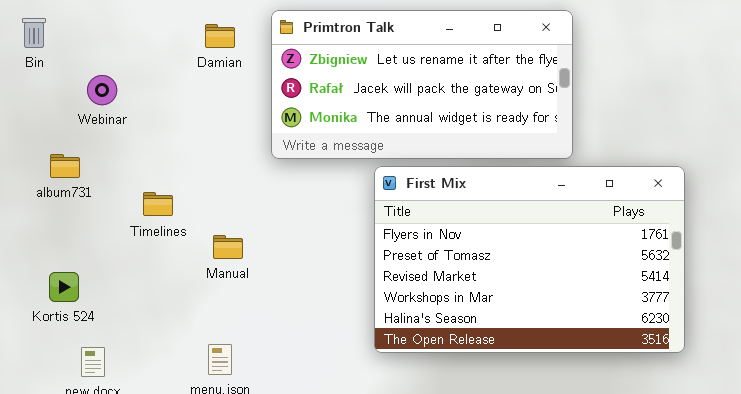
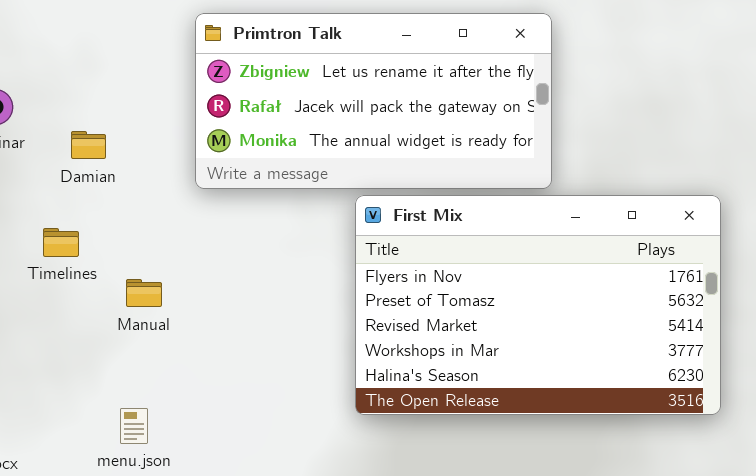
Damian: [205,24,235,48] -> [71,131,106,159], moved
First Mix: [374,166,685,353] -> [355,195,721,415], moved

